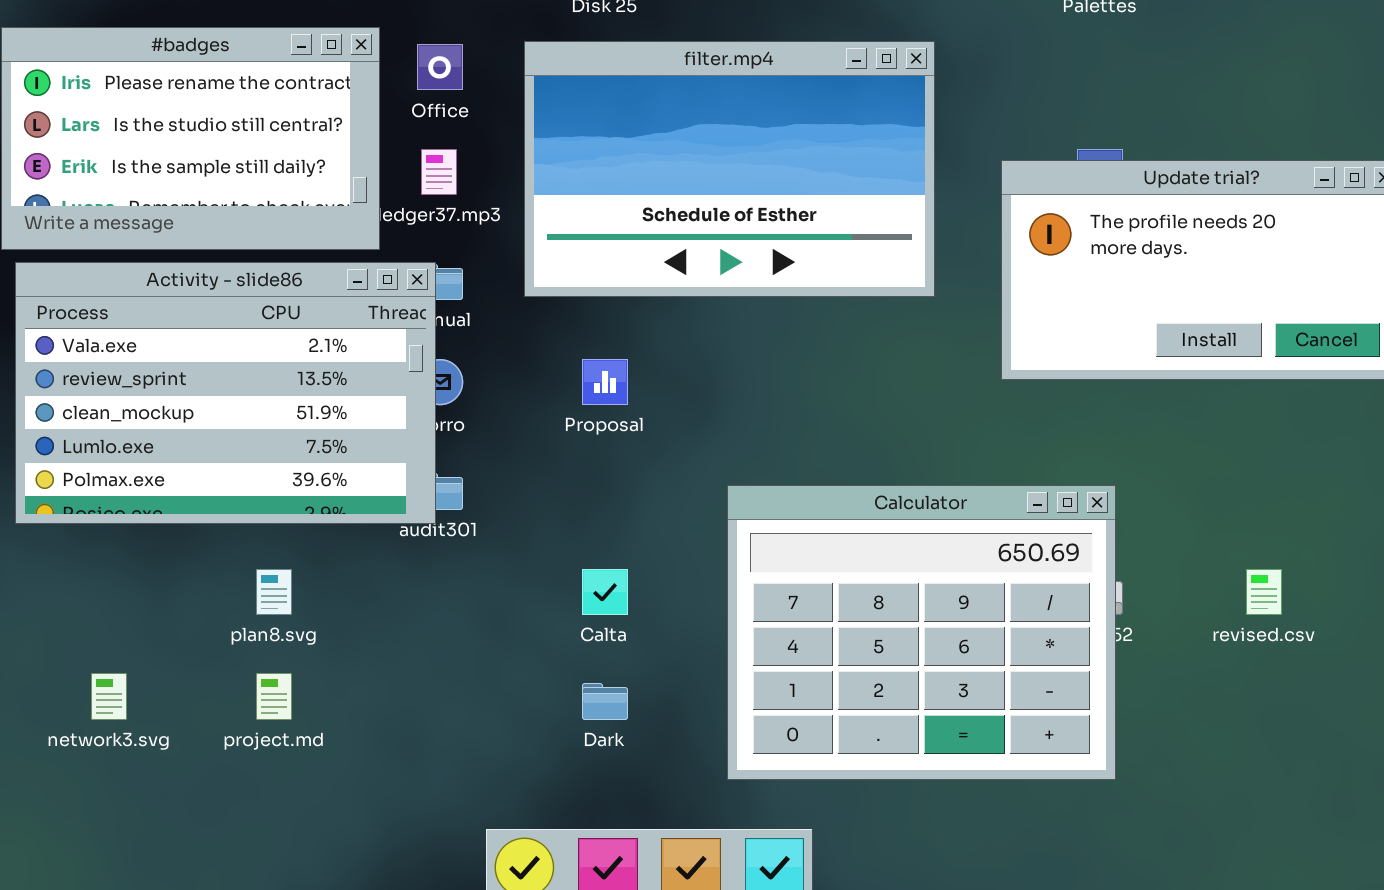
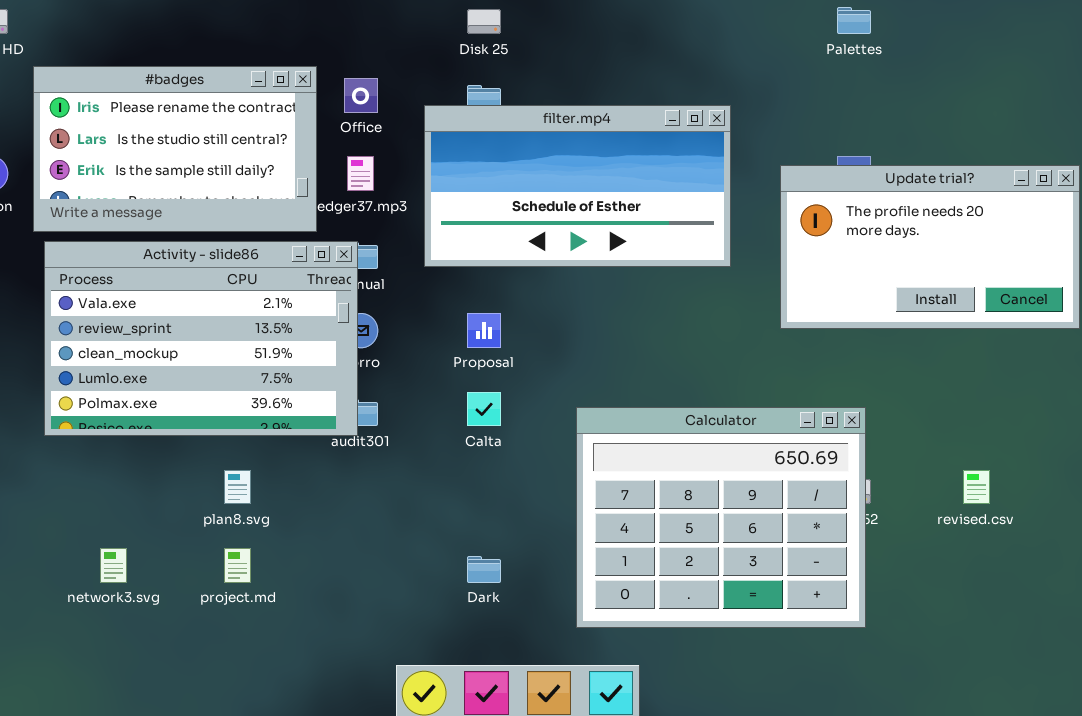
filter.mp4: [524,41,935,297] -> [424,105,731,267], resized
Calta: [582,569,628,615] -> [467,392,501,426], moved

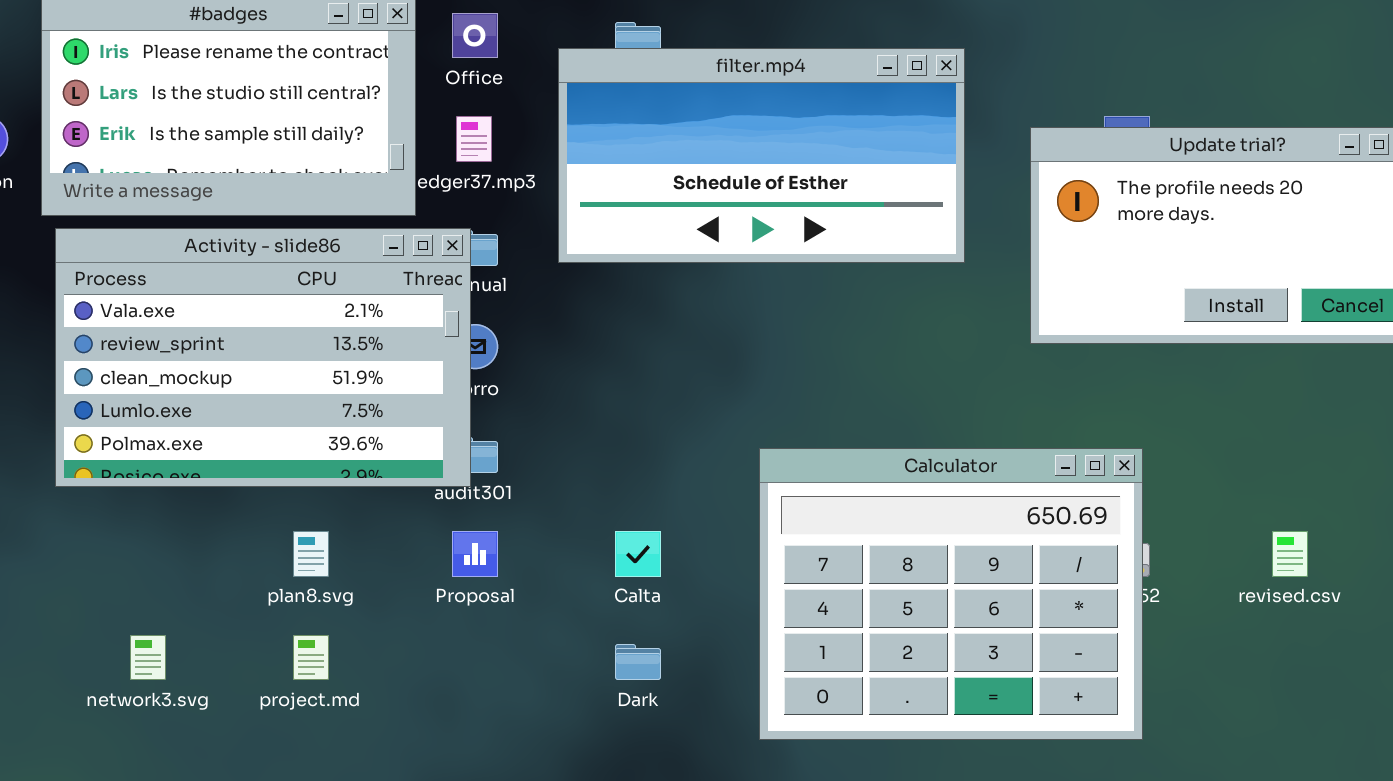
Proposal: [467,313,501,348] -> [452,531,498,577], moved
Calta: [467,392,501,426] -> [615,531,661,577], moved

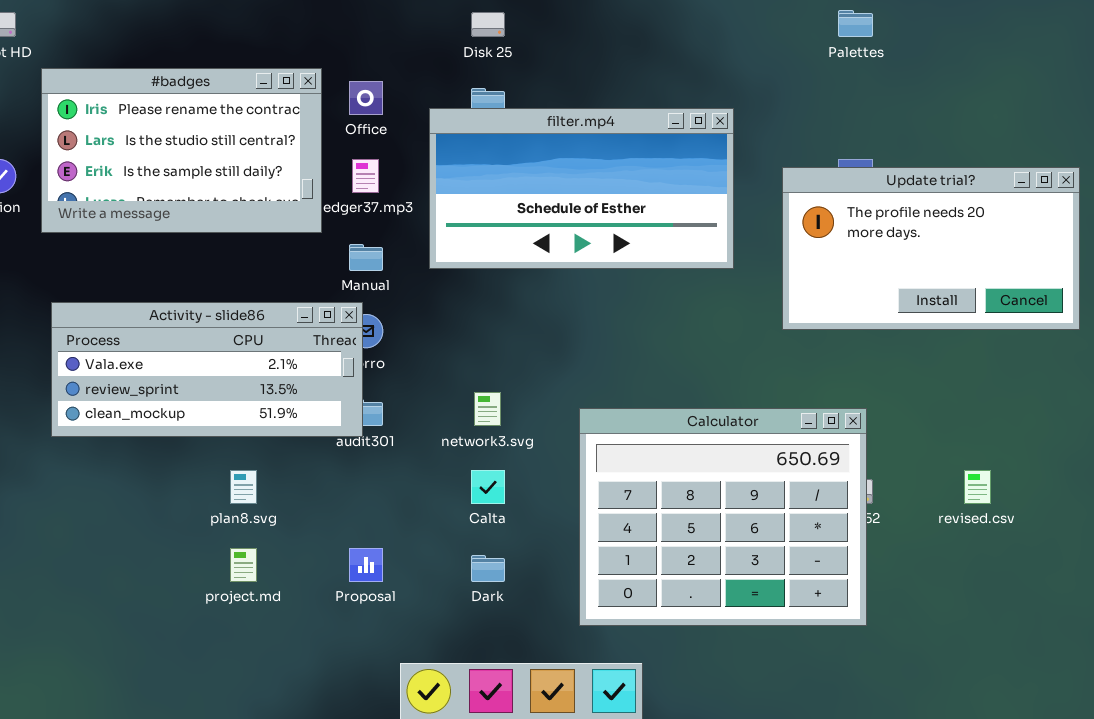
Activity - slide86: [55,228,471,487] -> [51,302,363,437], resized
Proposal: [452,531,498,577] -> [349,548,383,582], moved
network3.svg: [130,635,166,680] -> [474,392,501,426], moved

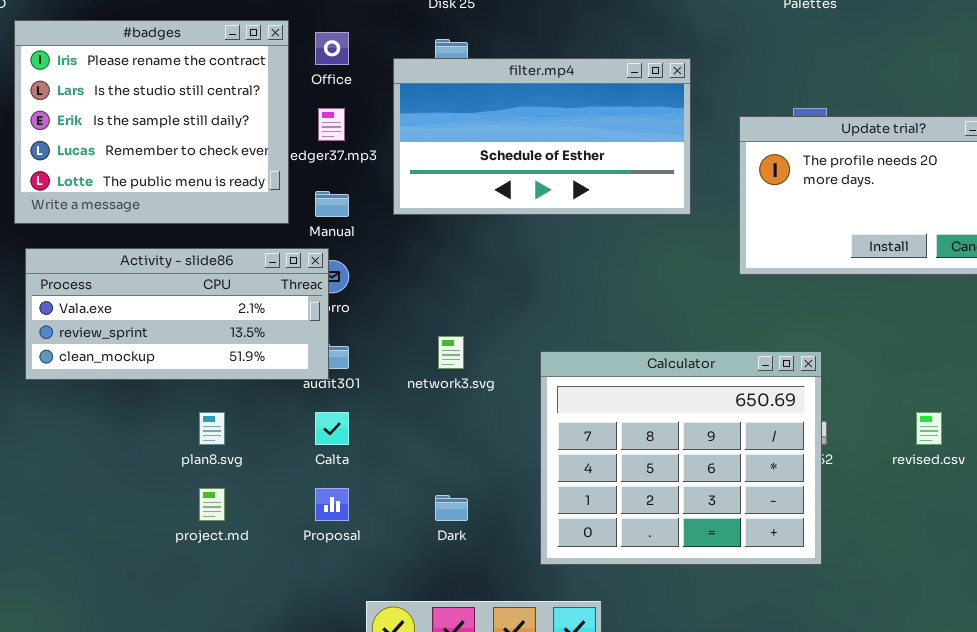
#badges: [41,68,322,233] -> [14,20,289,224], resized
Calta: [471,470,505,504] -> [315,412,349,445], moved

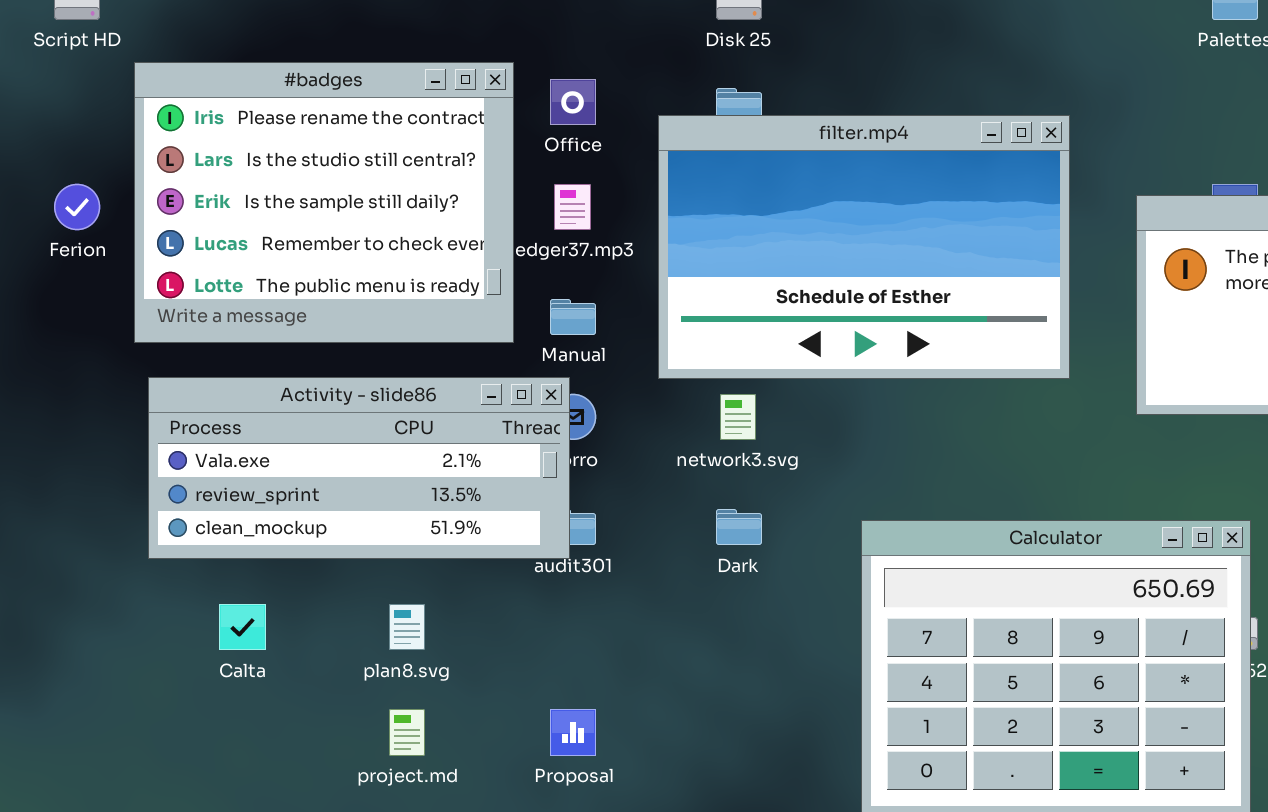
filter.mp4: [393,58,691,215] -> [658,115,1070,379], resized
network3.svg: [438,336,464,369] -> [720,394,756,440], moved
Calta: [315,412,349,445] -> [219,604,266,650], moved
Dark: [435,495,468,521] -> [716,509,762,545], moved

